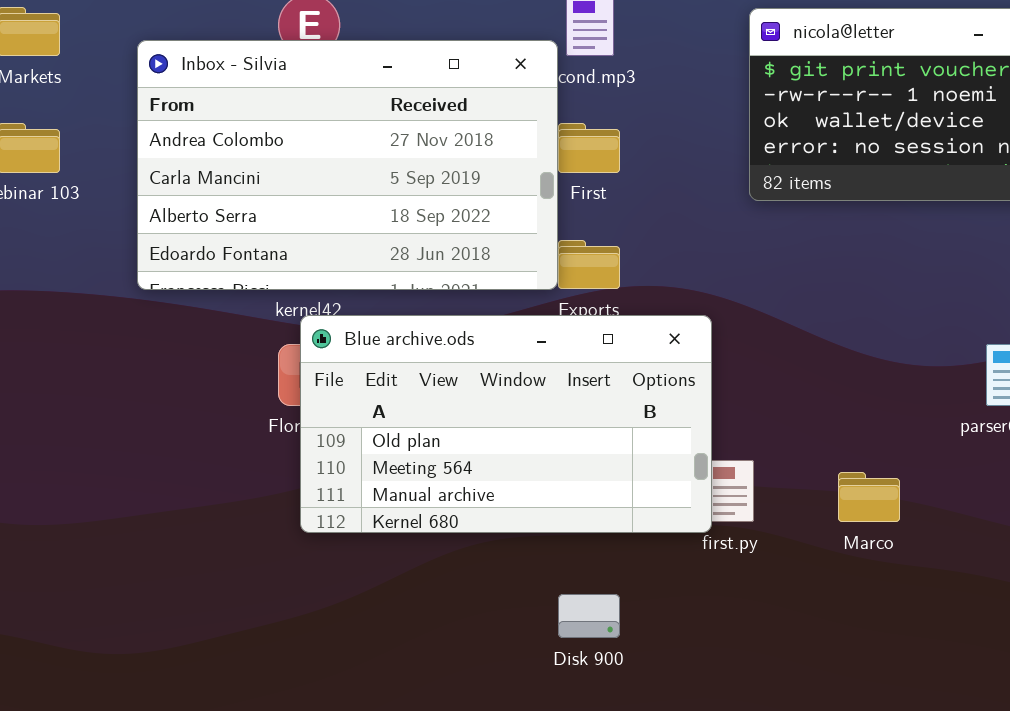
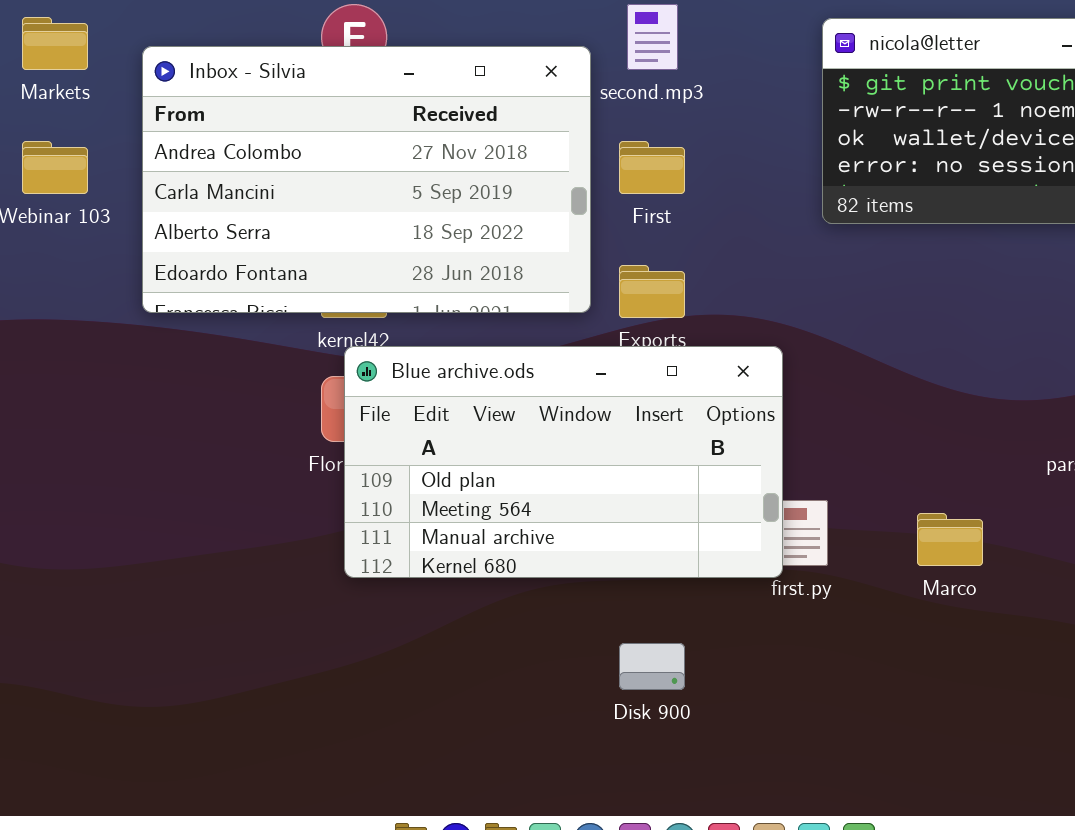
Inbox - Silvia: [137,40,558,290] -> [142,46,591,313], moved

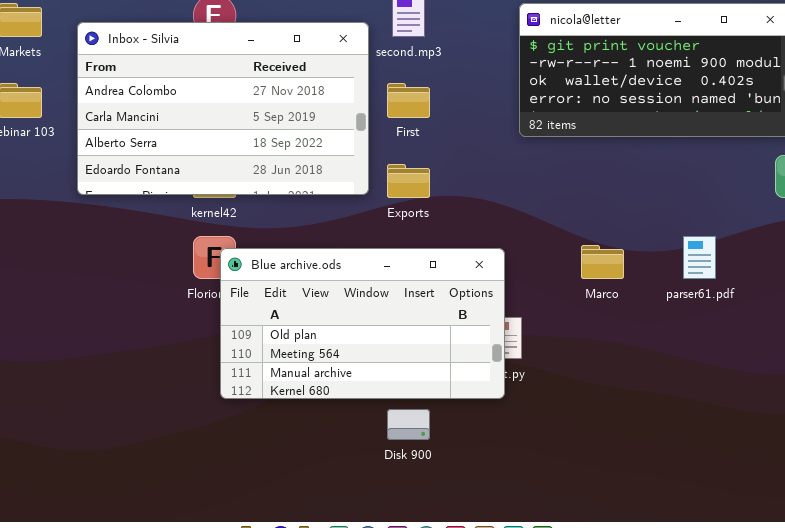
Blue archive.ods: [344,346,783,578] -> [220,248,505,399], moved
Marco: [917,513,983,566] -> [581,245,624,279], moved

